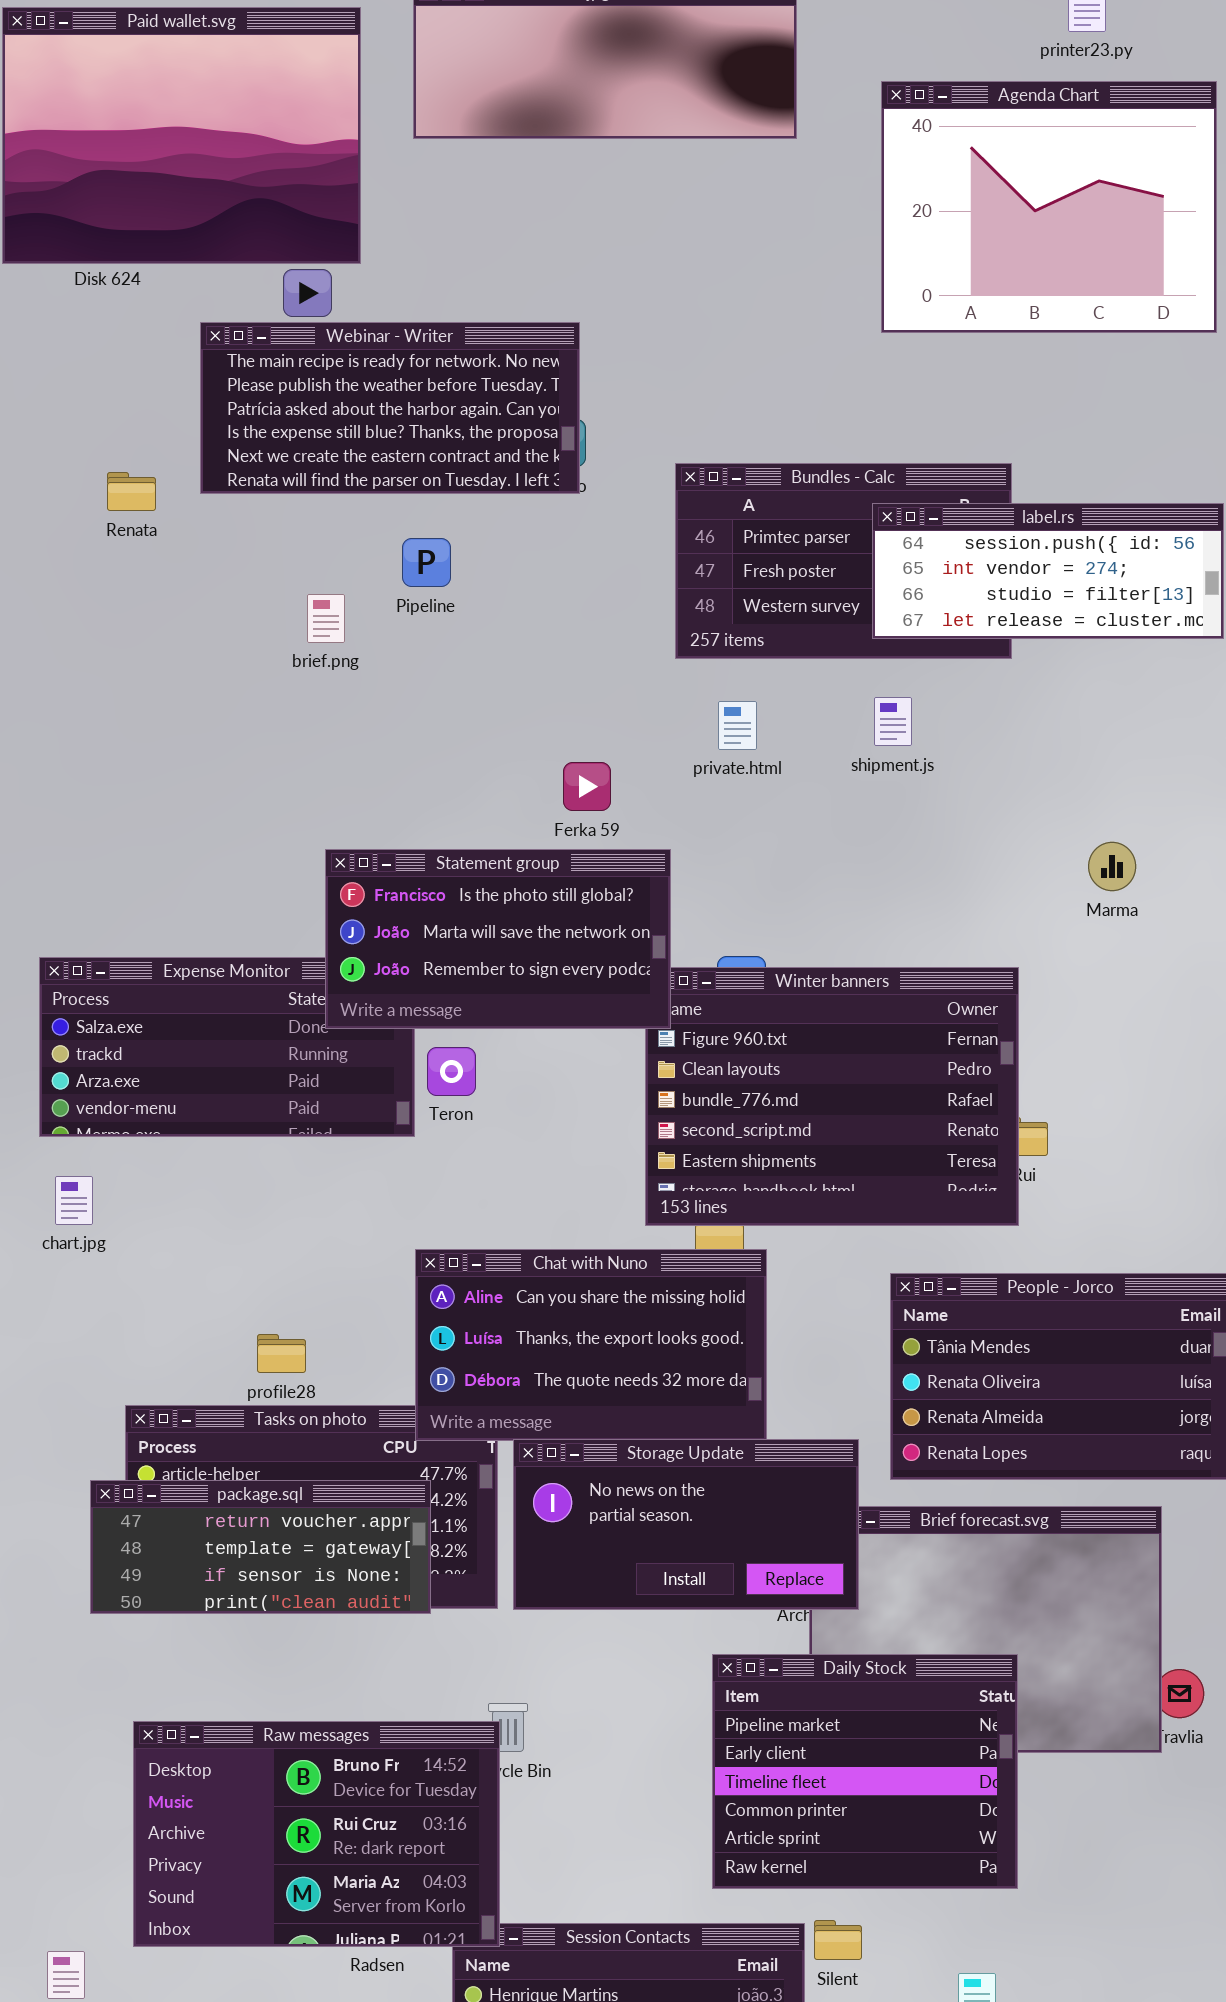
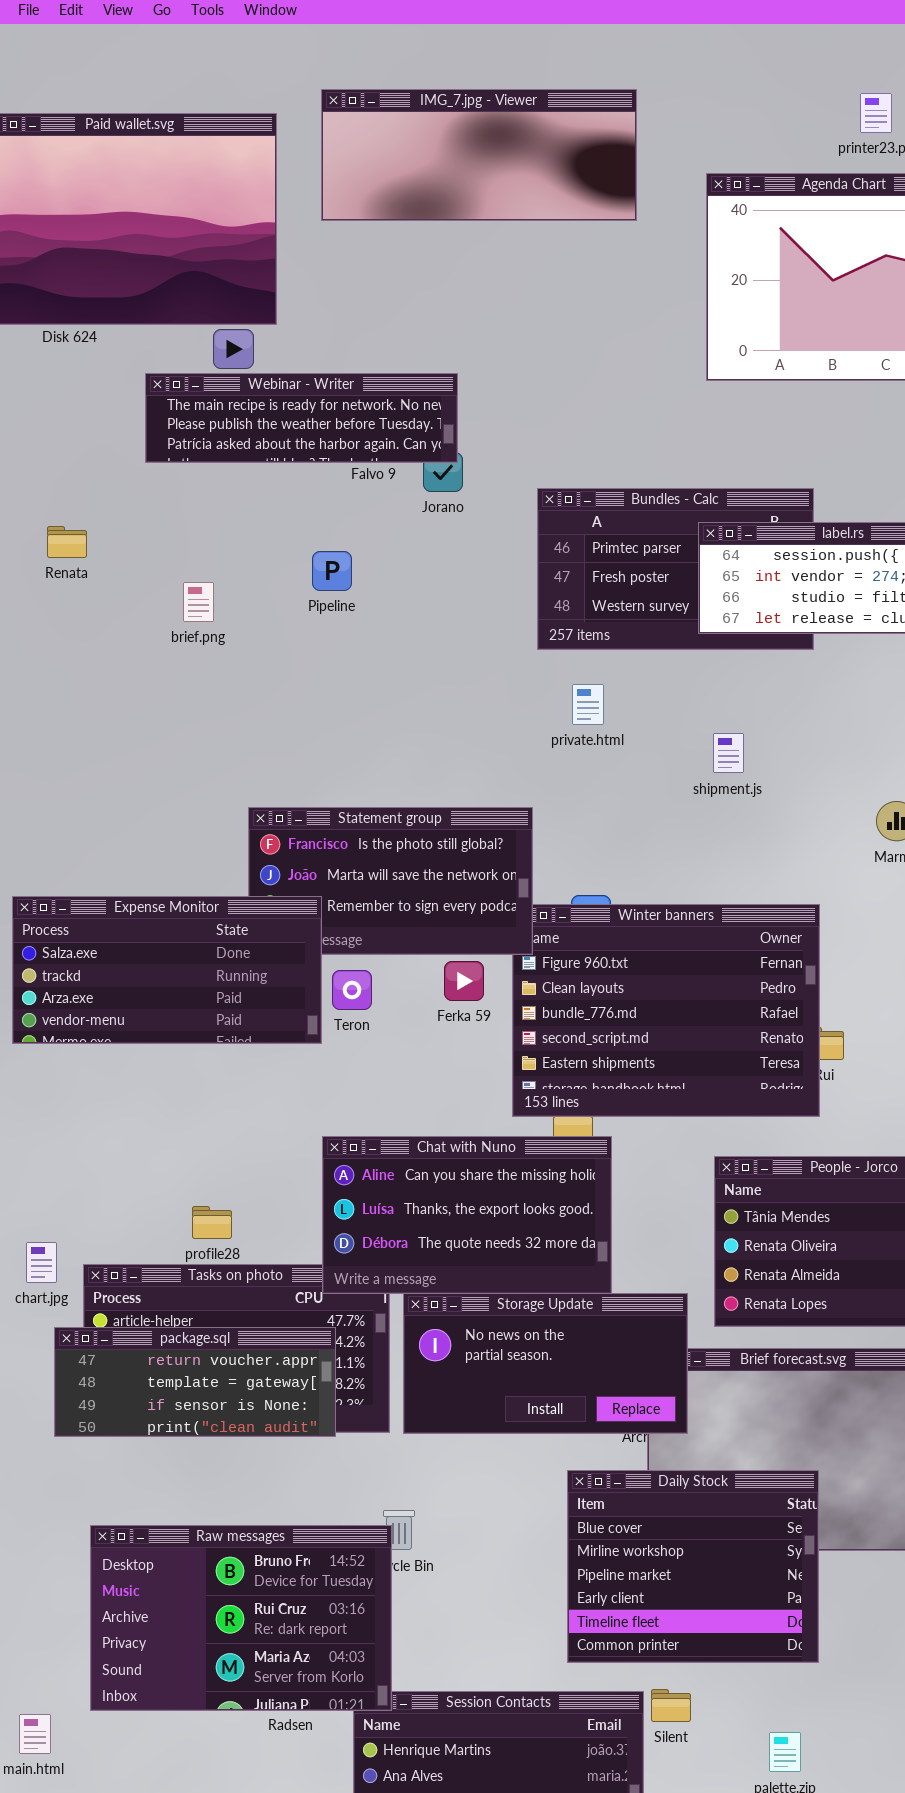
Webinar - Writer: [200,322,580,494] -> [145,373,458,463], resized
Renata: [107,472,156,511] -> [47,526,87,558], moved
brief.png: [307,594,345,643] -> [183,582,214,622], moved
shipment.js: [874,697,912,746] -> [713,733,744,773], moved
Ferka 59: [563,762,611,811] -> [444,961,484,1001], moved
Expense Monitor: [39,957,415,1137] -> [12,896,322,1044], raised
chart.jpg: [55,1176,93,1225] -> [26,1242,57,1283], moved
Daily Stock: [712,1654,1018,1889] -> [567,1470,819,1663], scrolled up 2 rows

